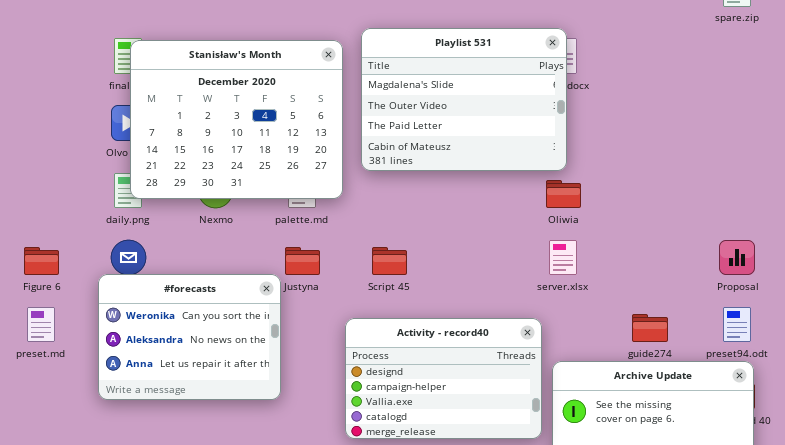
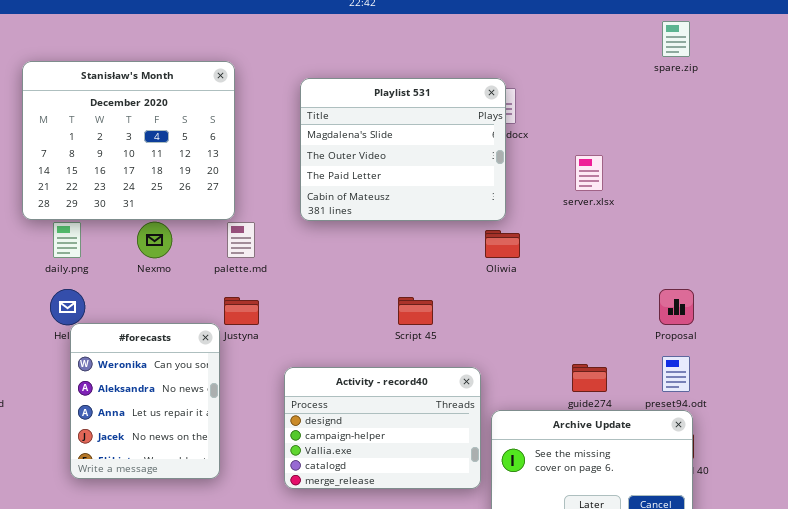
Stanisław's Month: [130,40,343,199] -> [22,61,235,220], moved
server.xlsx: [549,240,577,275] -> [575,155,603,191], moved
Script 45: [372,247,407,275] -> [398,297,433,325], moved
#forecasts: [98,274,281,400] -> [70,323,220,479], resized

